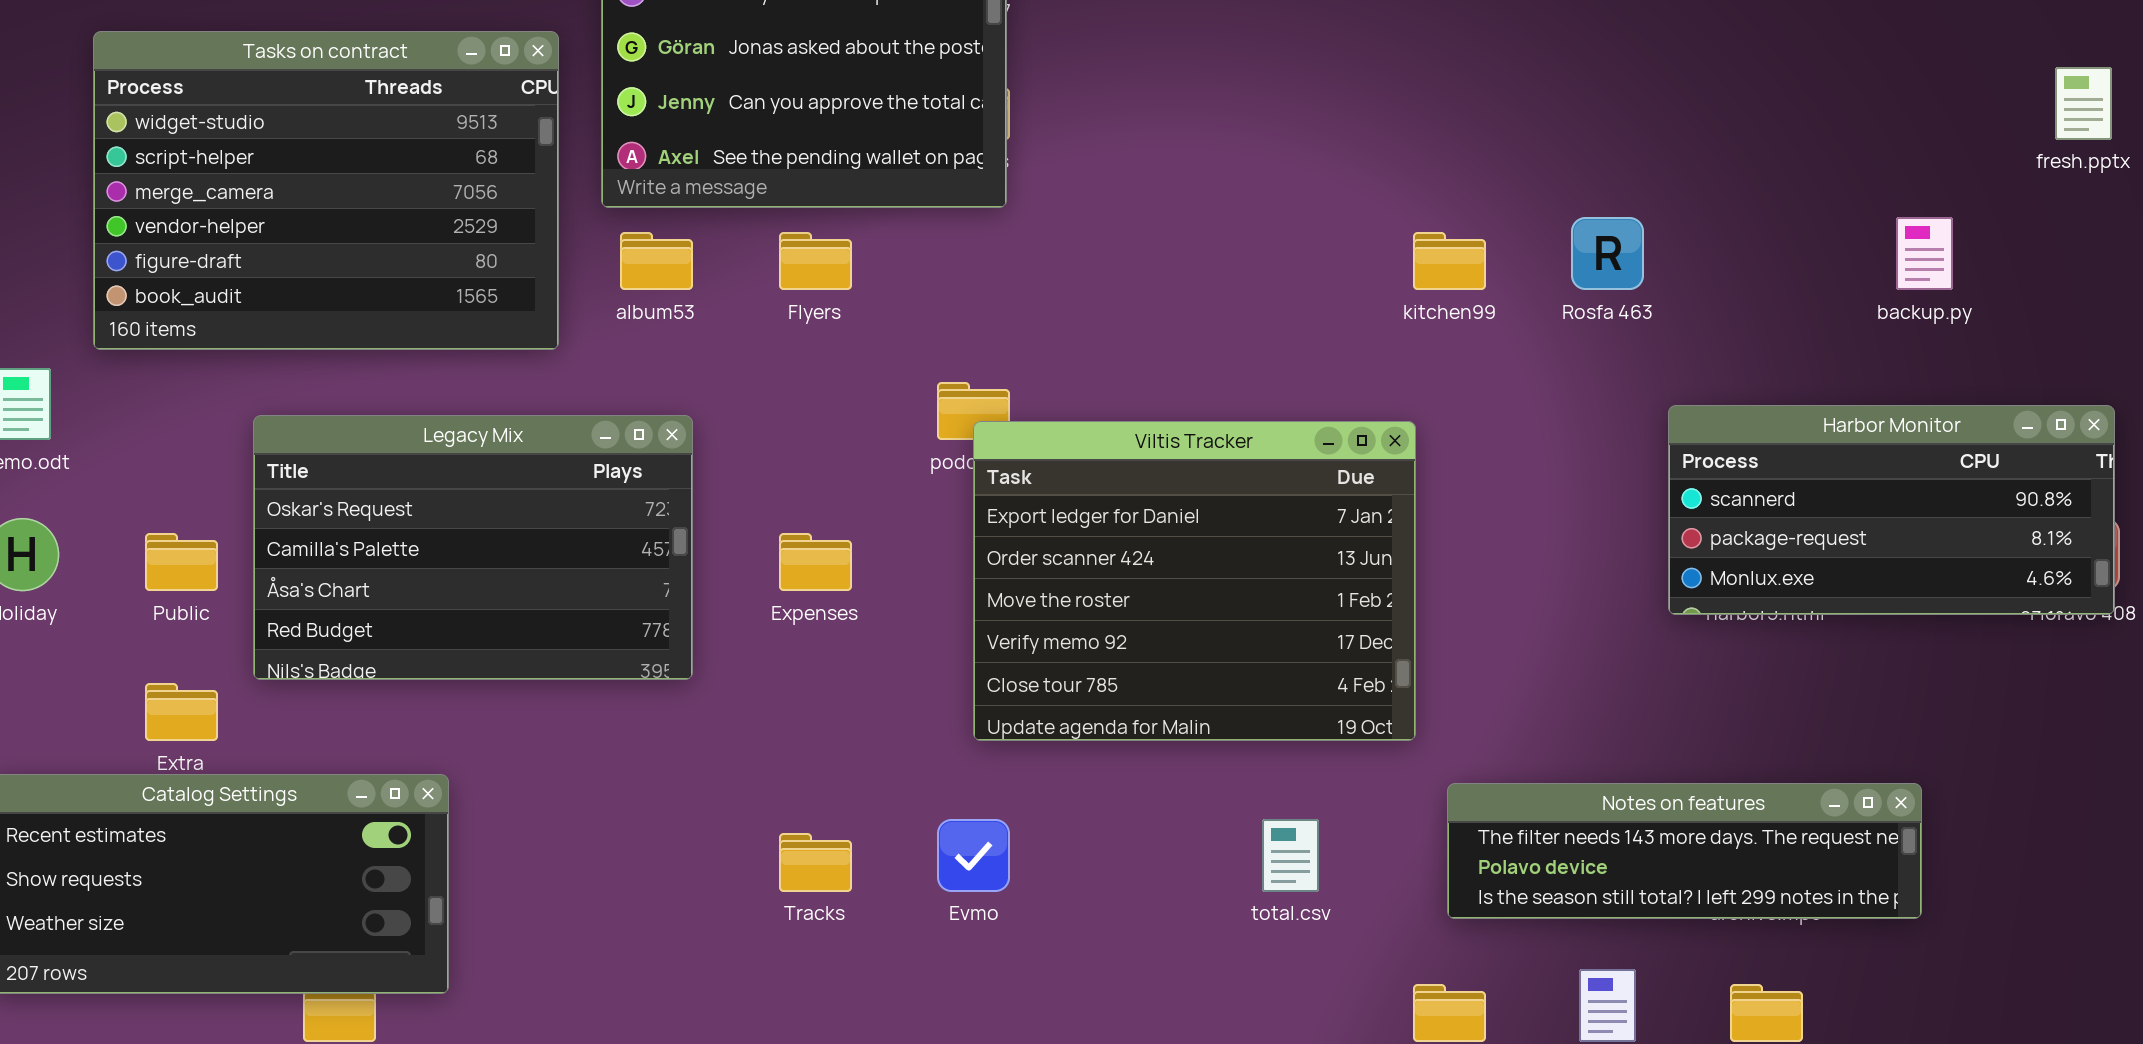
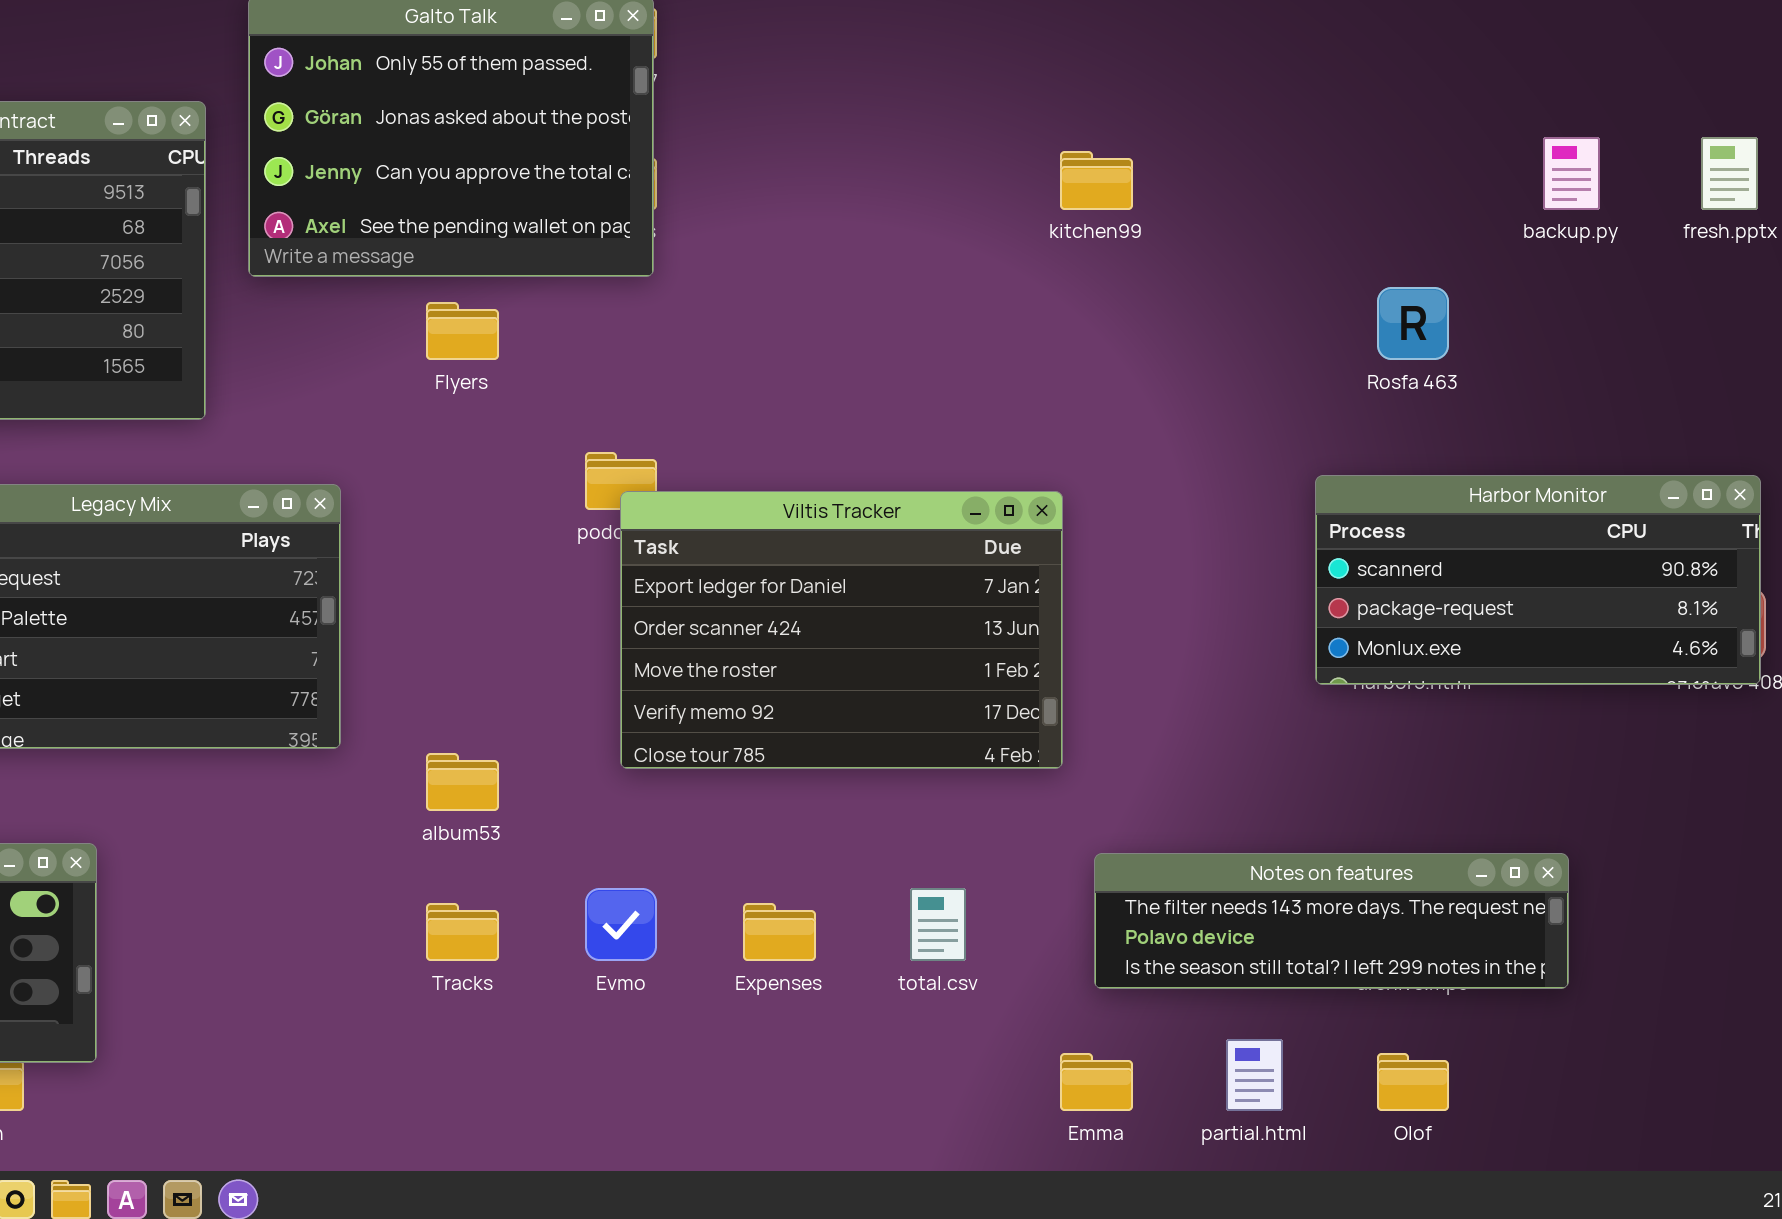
Rosfa 463: [1571,217,1644,290] -> [1377,287,1449,360], moved
backup.py: [1896,217,1953,290] -> [1543,137,1600,210], moved
album53: [620,232,693,290] -> [426,753,499,811], moved
kitchen99: [1413,232,1486,290] -> [1060,151,1133,210], moved
Viltis Tracker: [973,421,1416,741] -> [620,491,1063,769], resized
Expenses: [779,533,852,591] -> [743,903,816,961], moved

